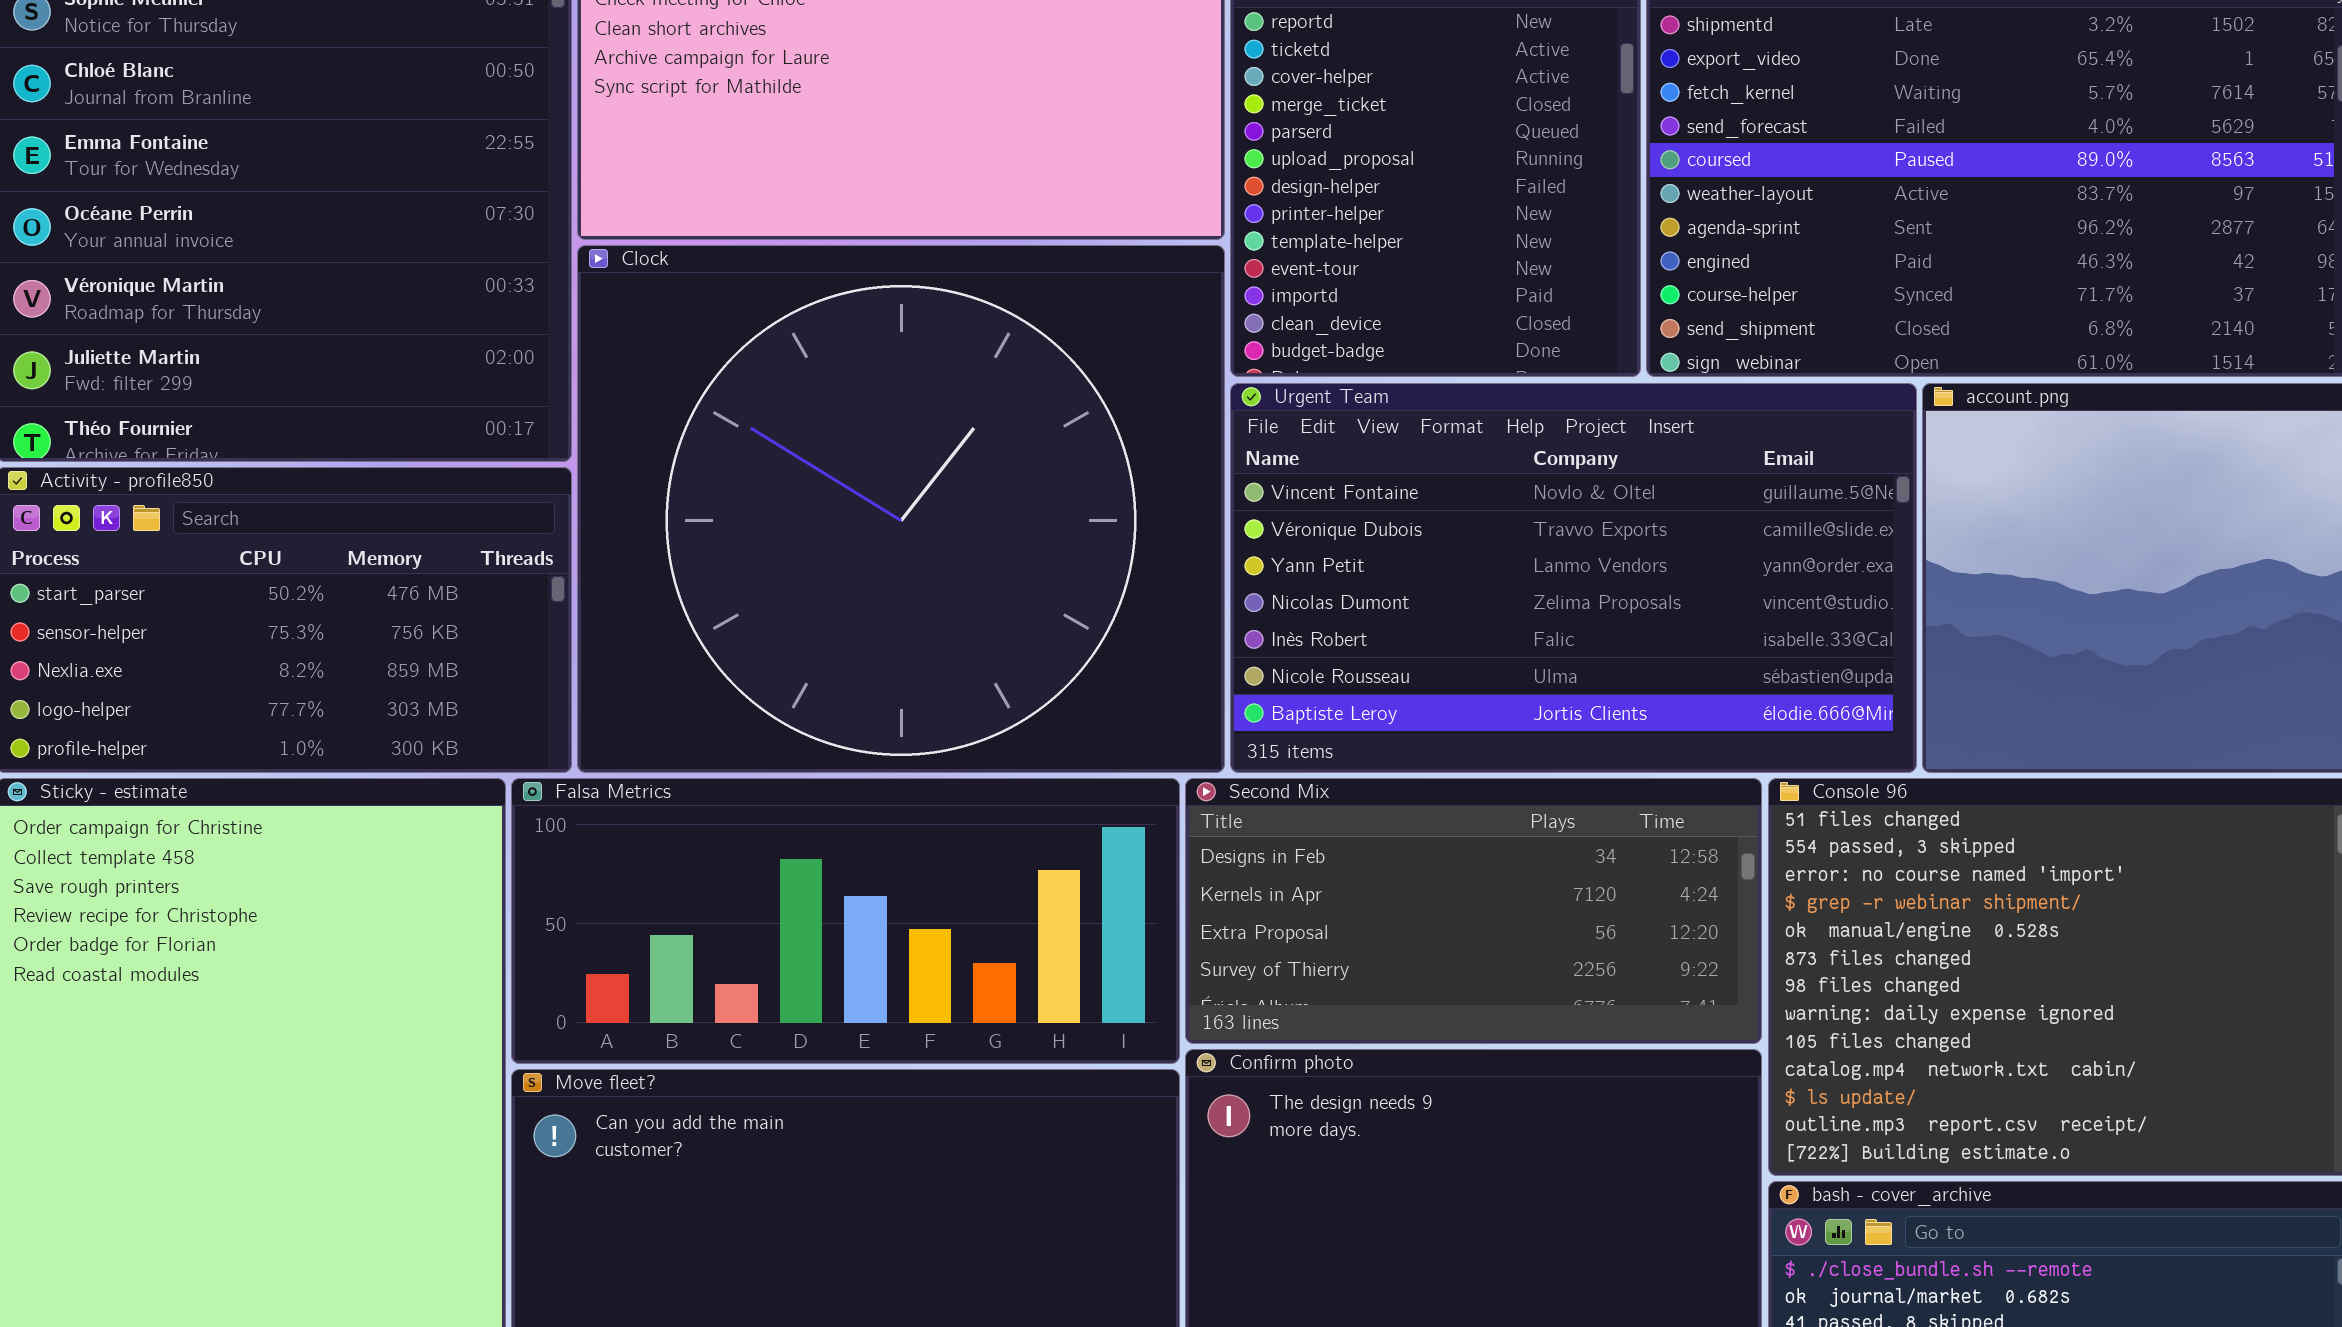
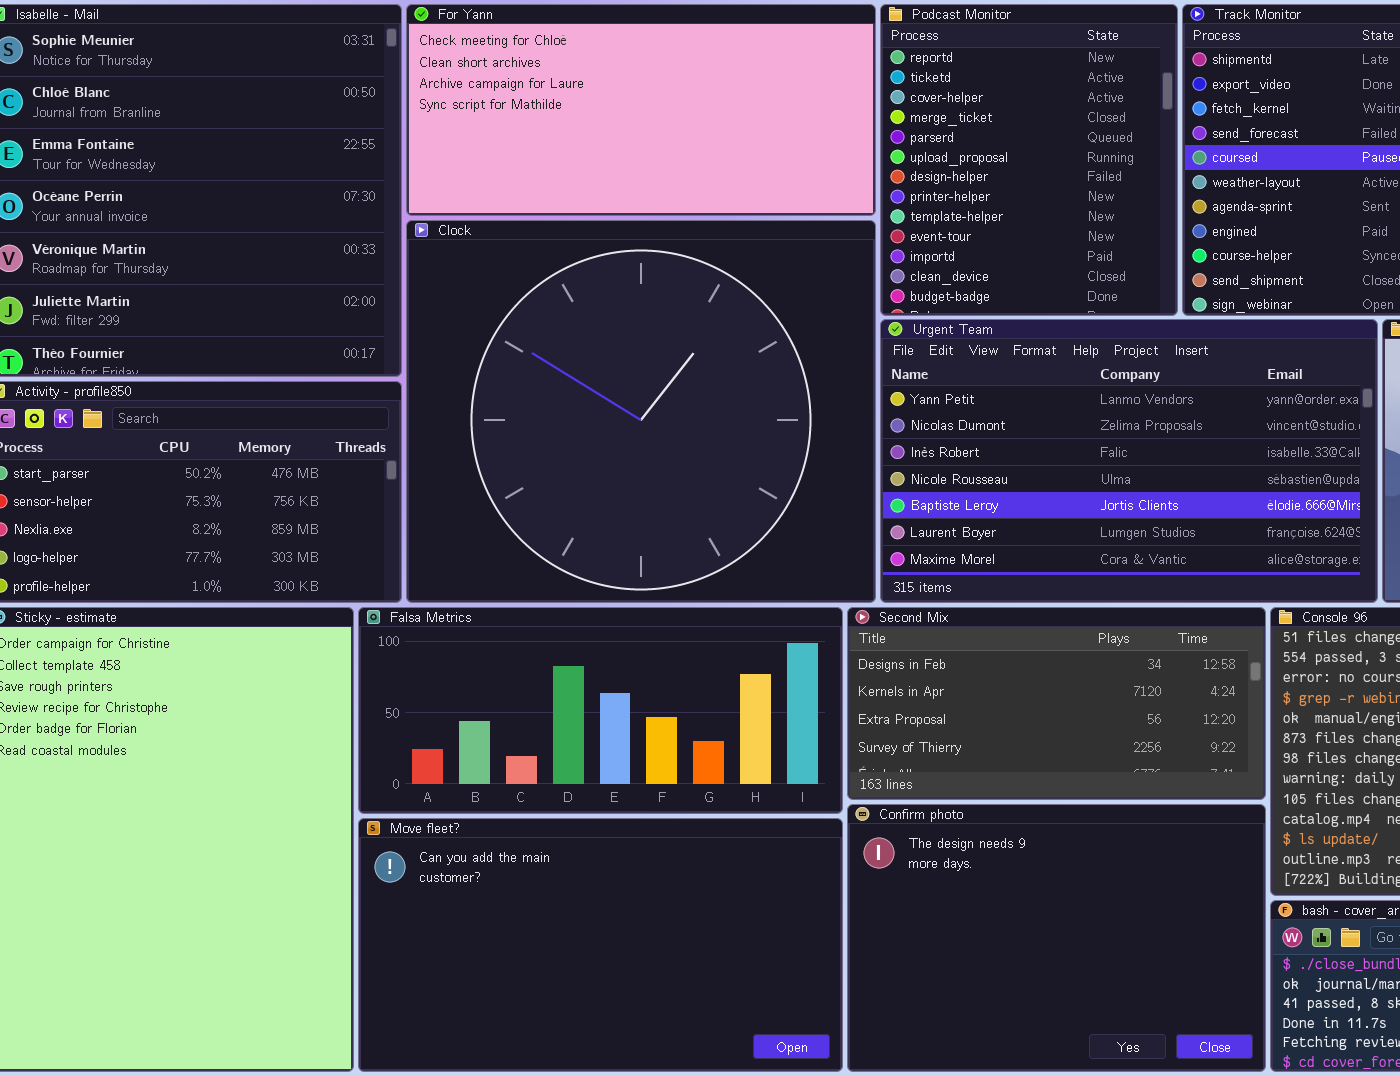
Urgent Team: [1230,383,1917,773] -> [880,319,1378,603], scrolled down 2 rows

